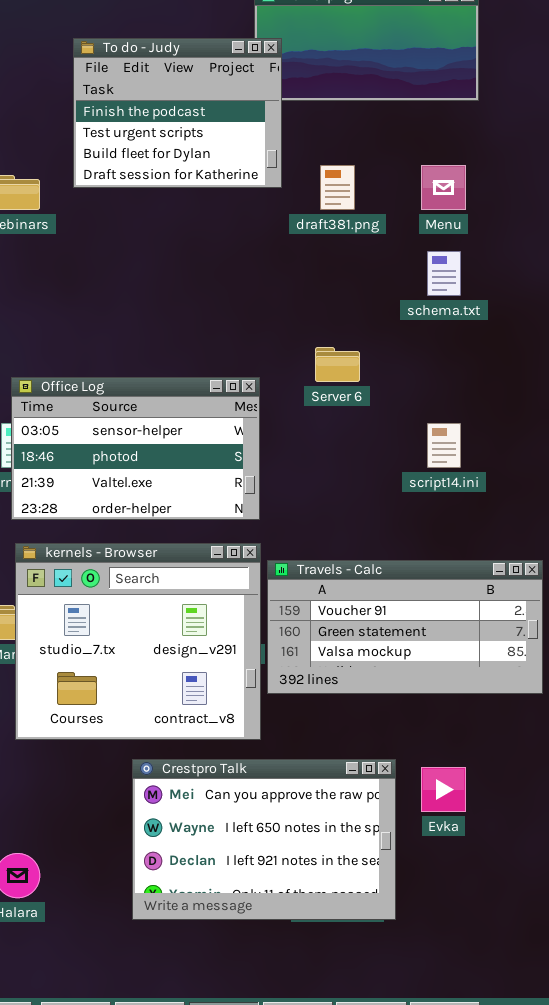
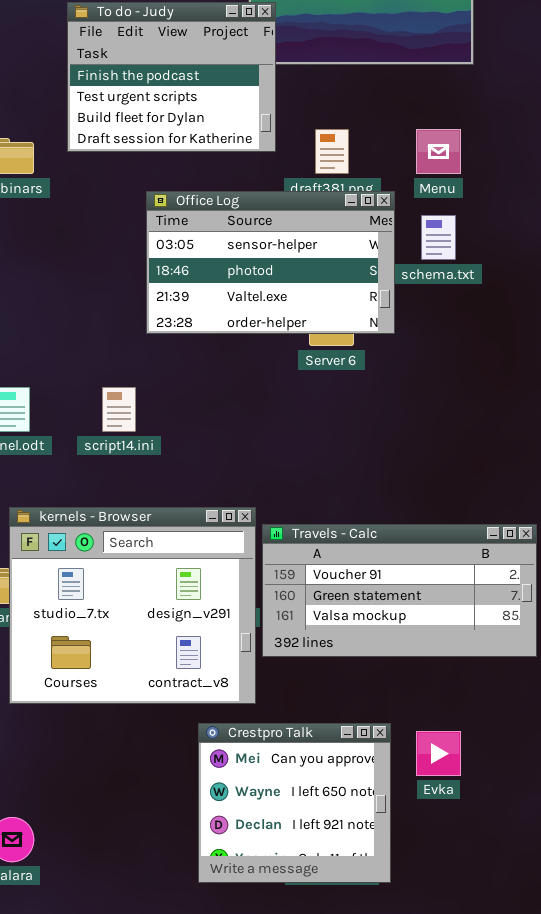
Office Log: [11,377,260,520] -> [146,191,395,334], moved
script14.ini: [427,423,461,468] -> [102,387,136,432], moved
Crestpro Talk: [132,759,396,920] -> [198,723,391,883], resized

